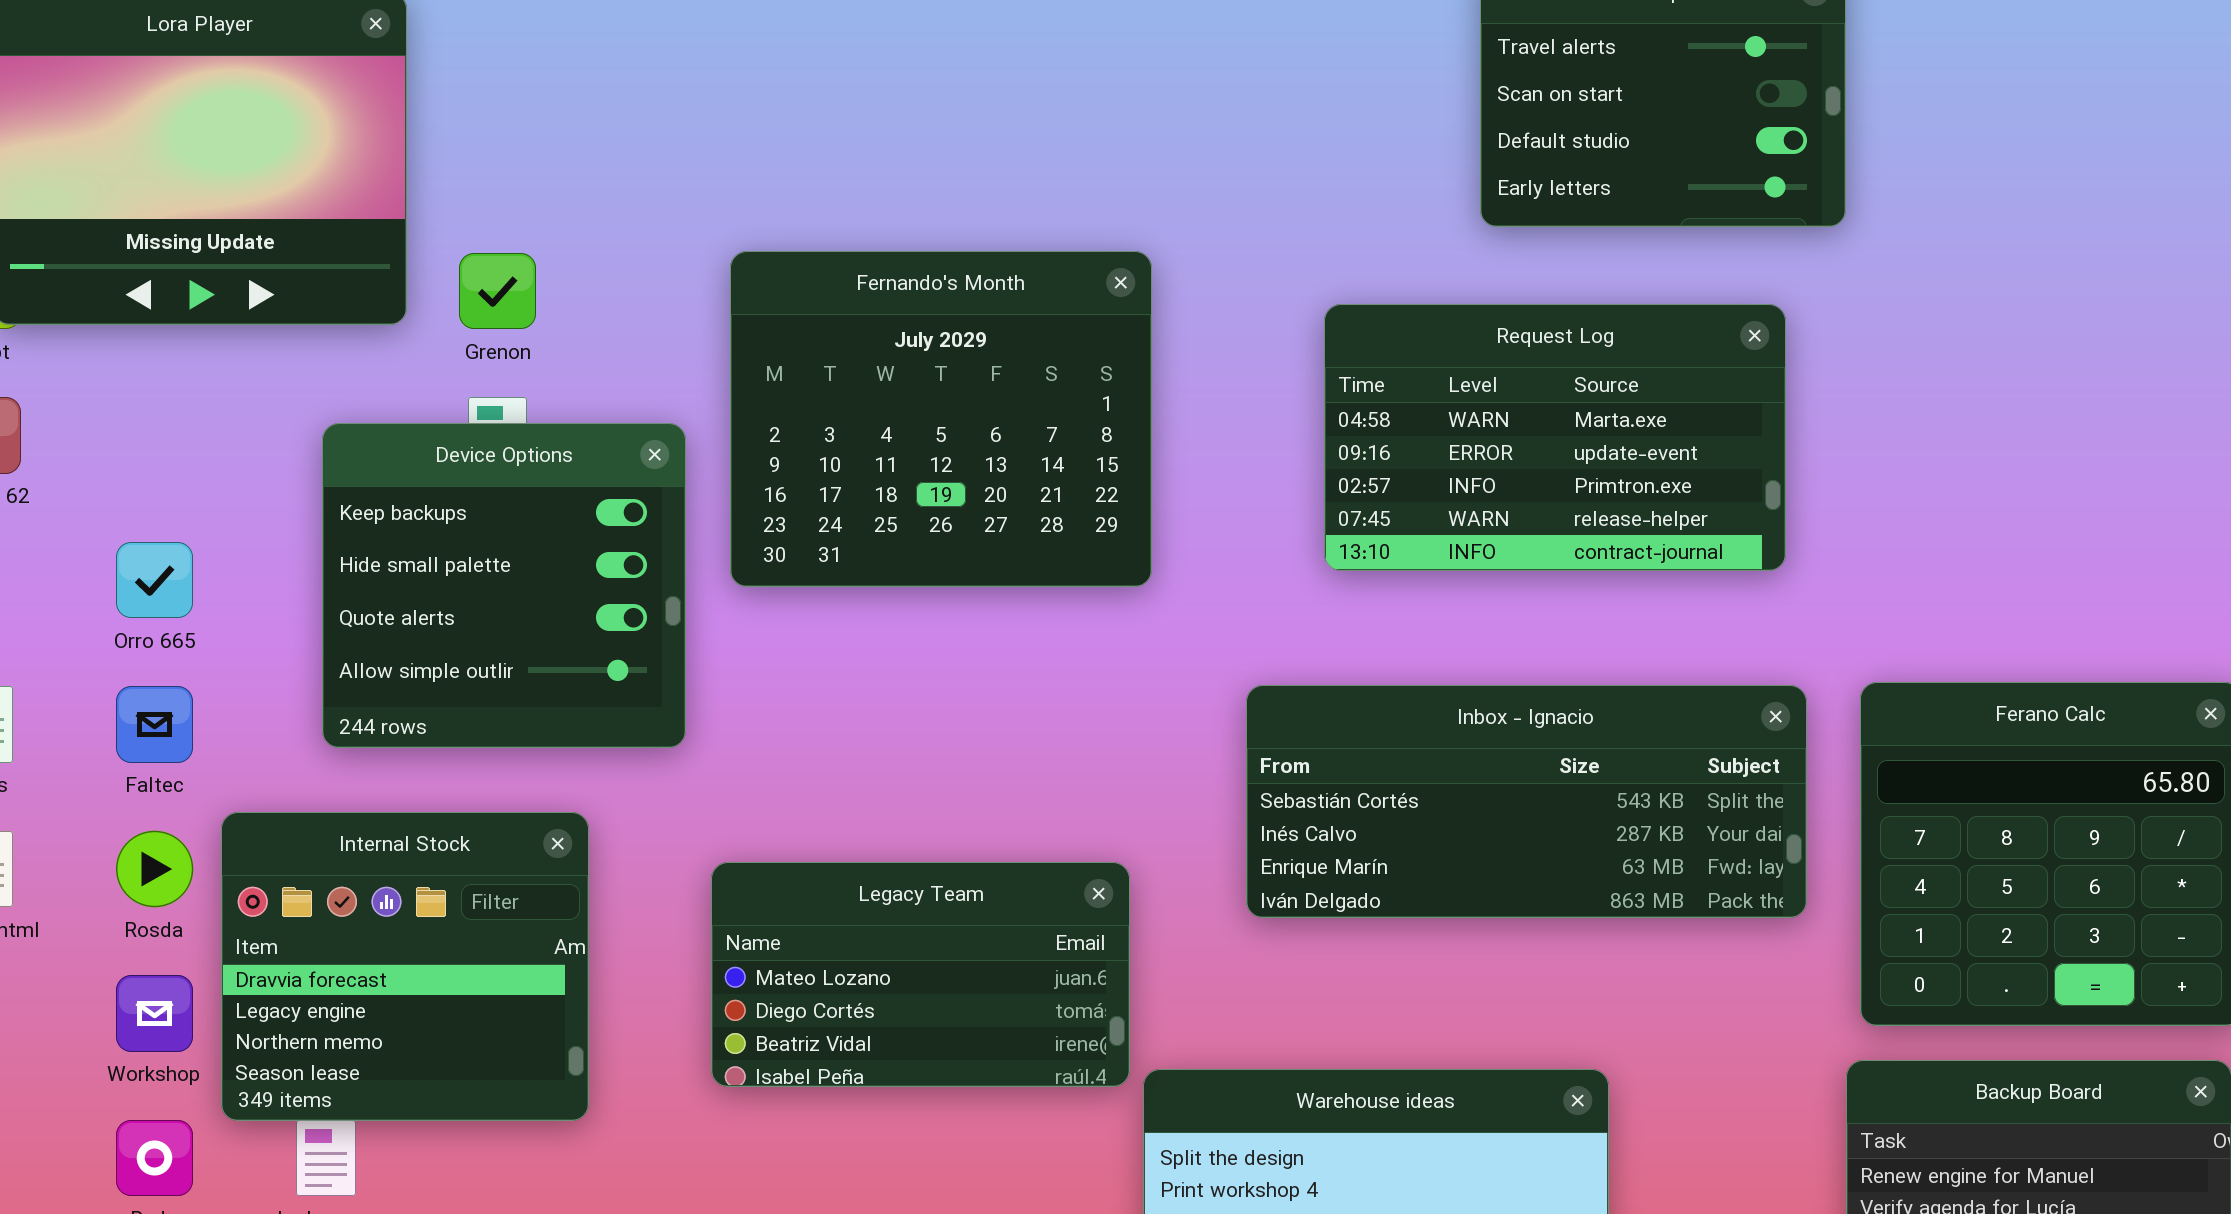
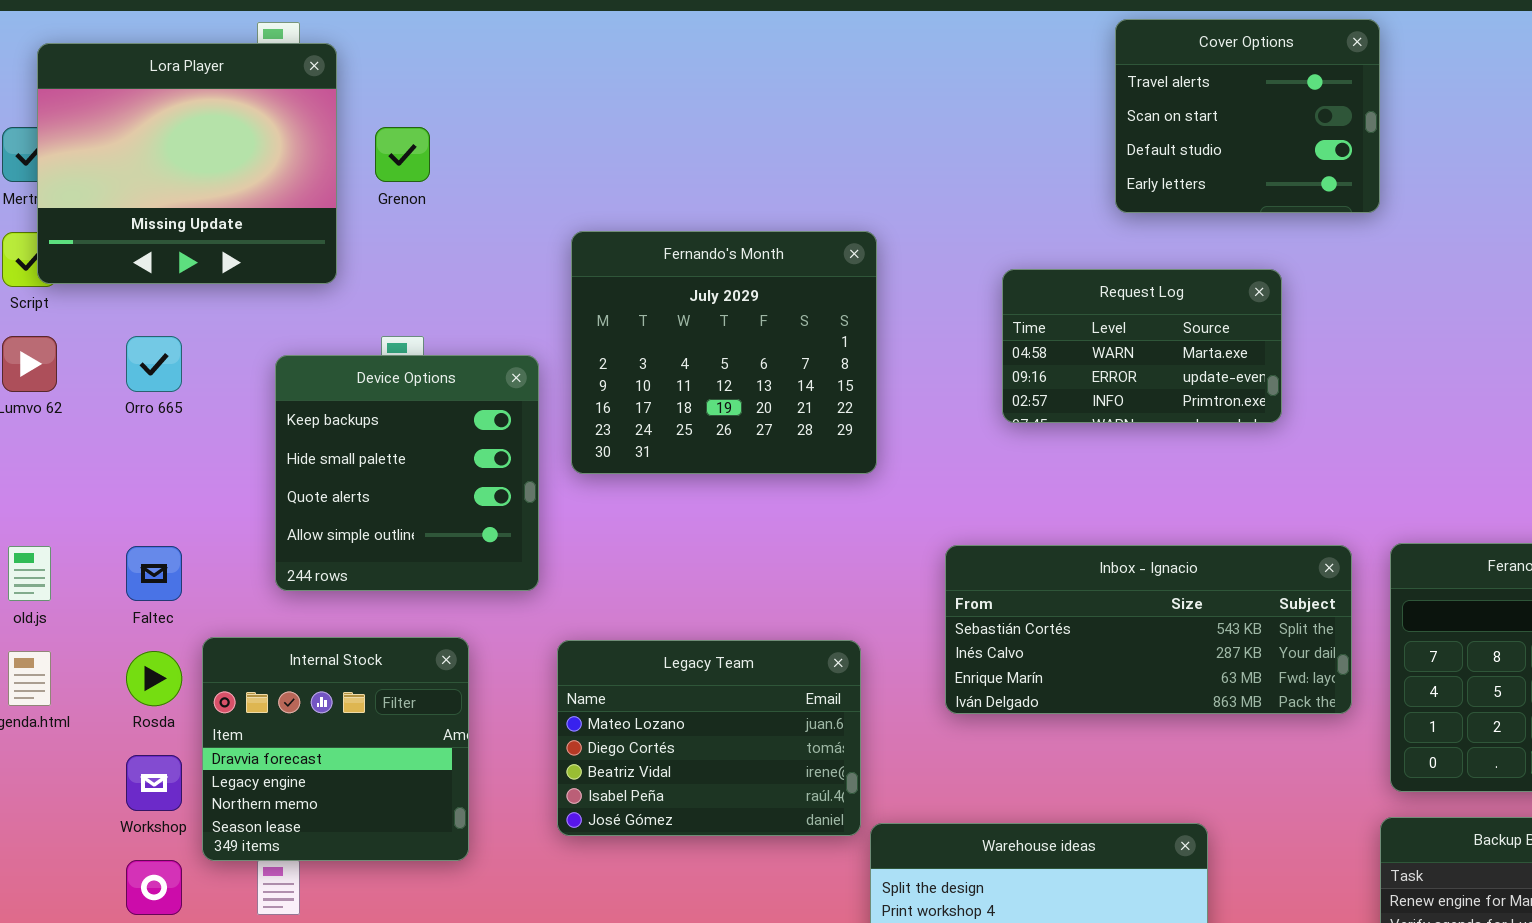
Grenon: [459,253,536,329] -> [375,127,430,182], moved
Request Log: [1324,304,1786,571] -> [1002,269,1282,423], resized
Orro 665: [116,542,193,618] -> [126,336,182,392], moved
Legacy Team: [711,862,1130,1087] -> [557,640,861,836], resized

